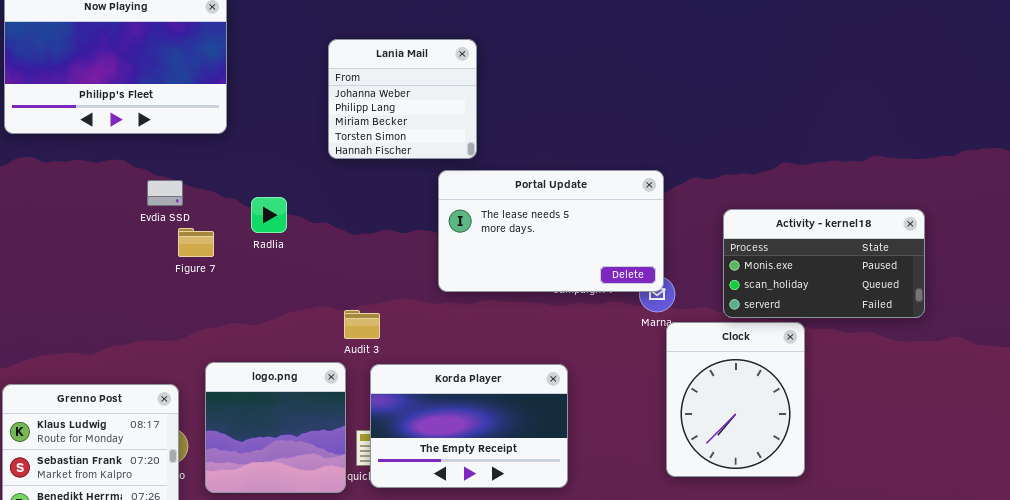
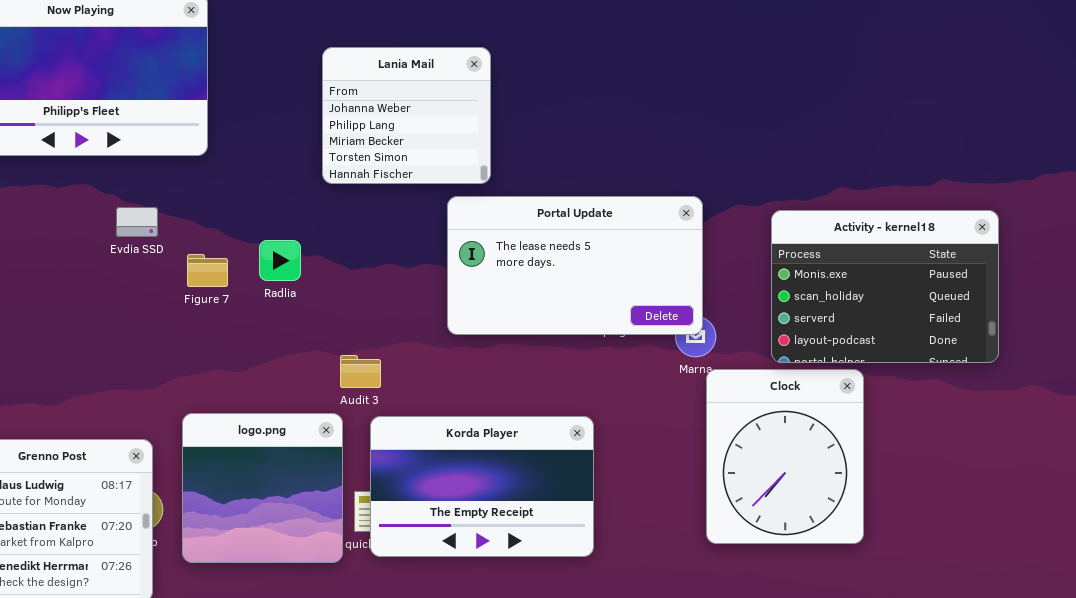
Radlia: [251,197,287,233] -> [259,240,301,281], moved
Activity - kernel18: [723,209,925,318] -> [771,210,999,363], resized
Figure 7: [178,228,214,257] -> [187,254,228,287], moved

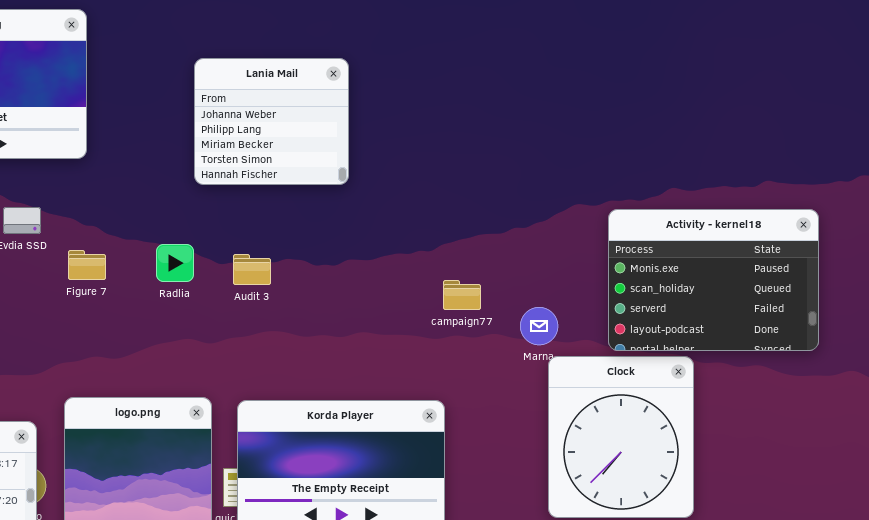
Portal Update: [447,196,703,335] -> none, closed
Radlia: [259,240,301,281] -> [156,244,194,282], moved
Audit 3: [340,355,381,388] -> [233,254,271,285], moved

